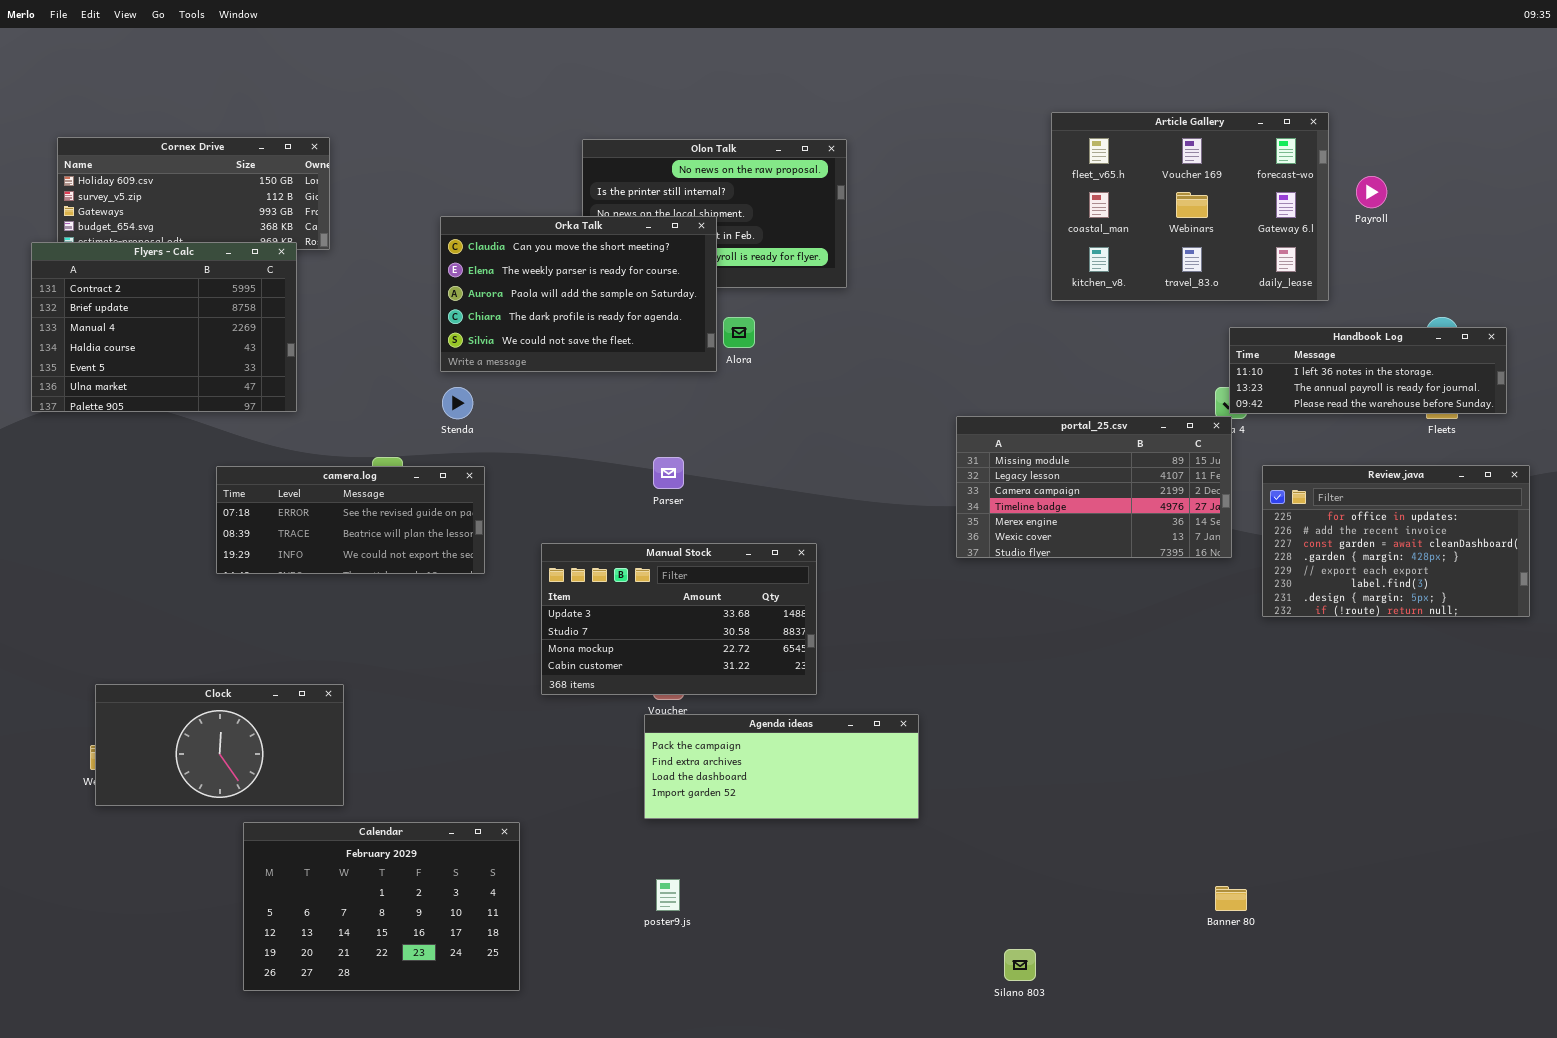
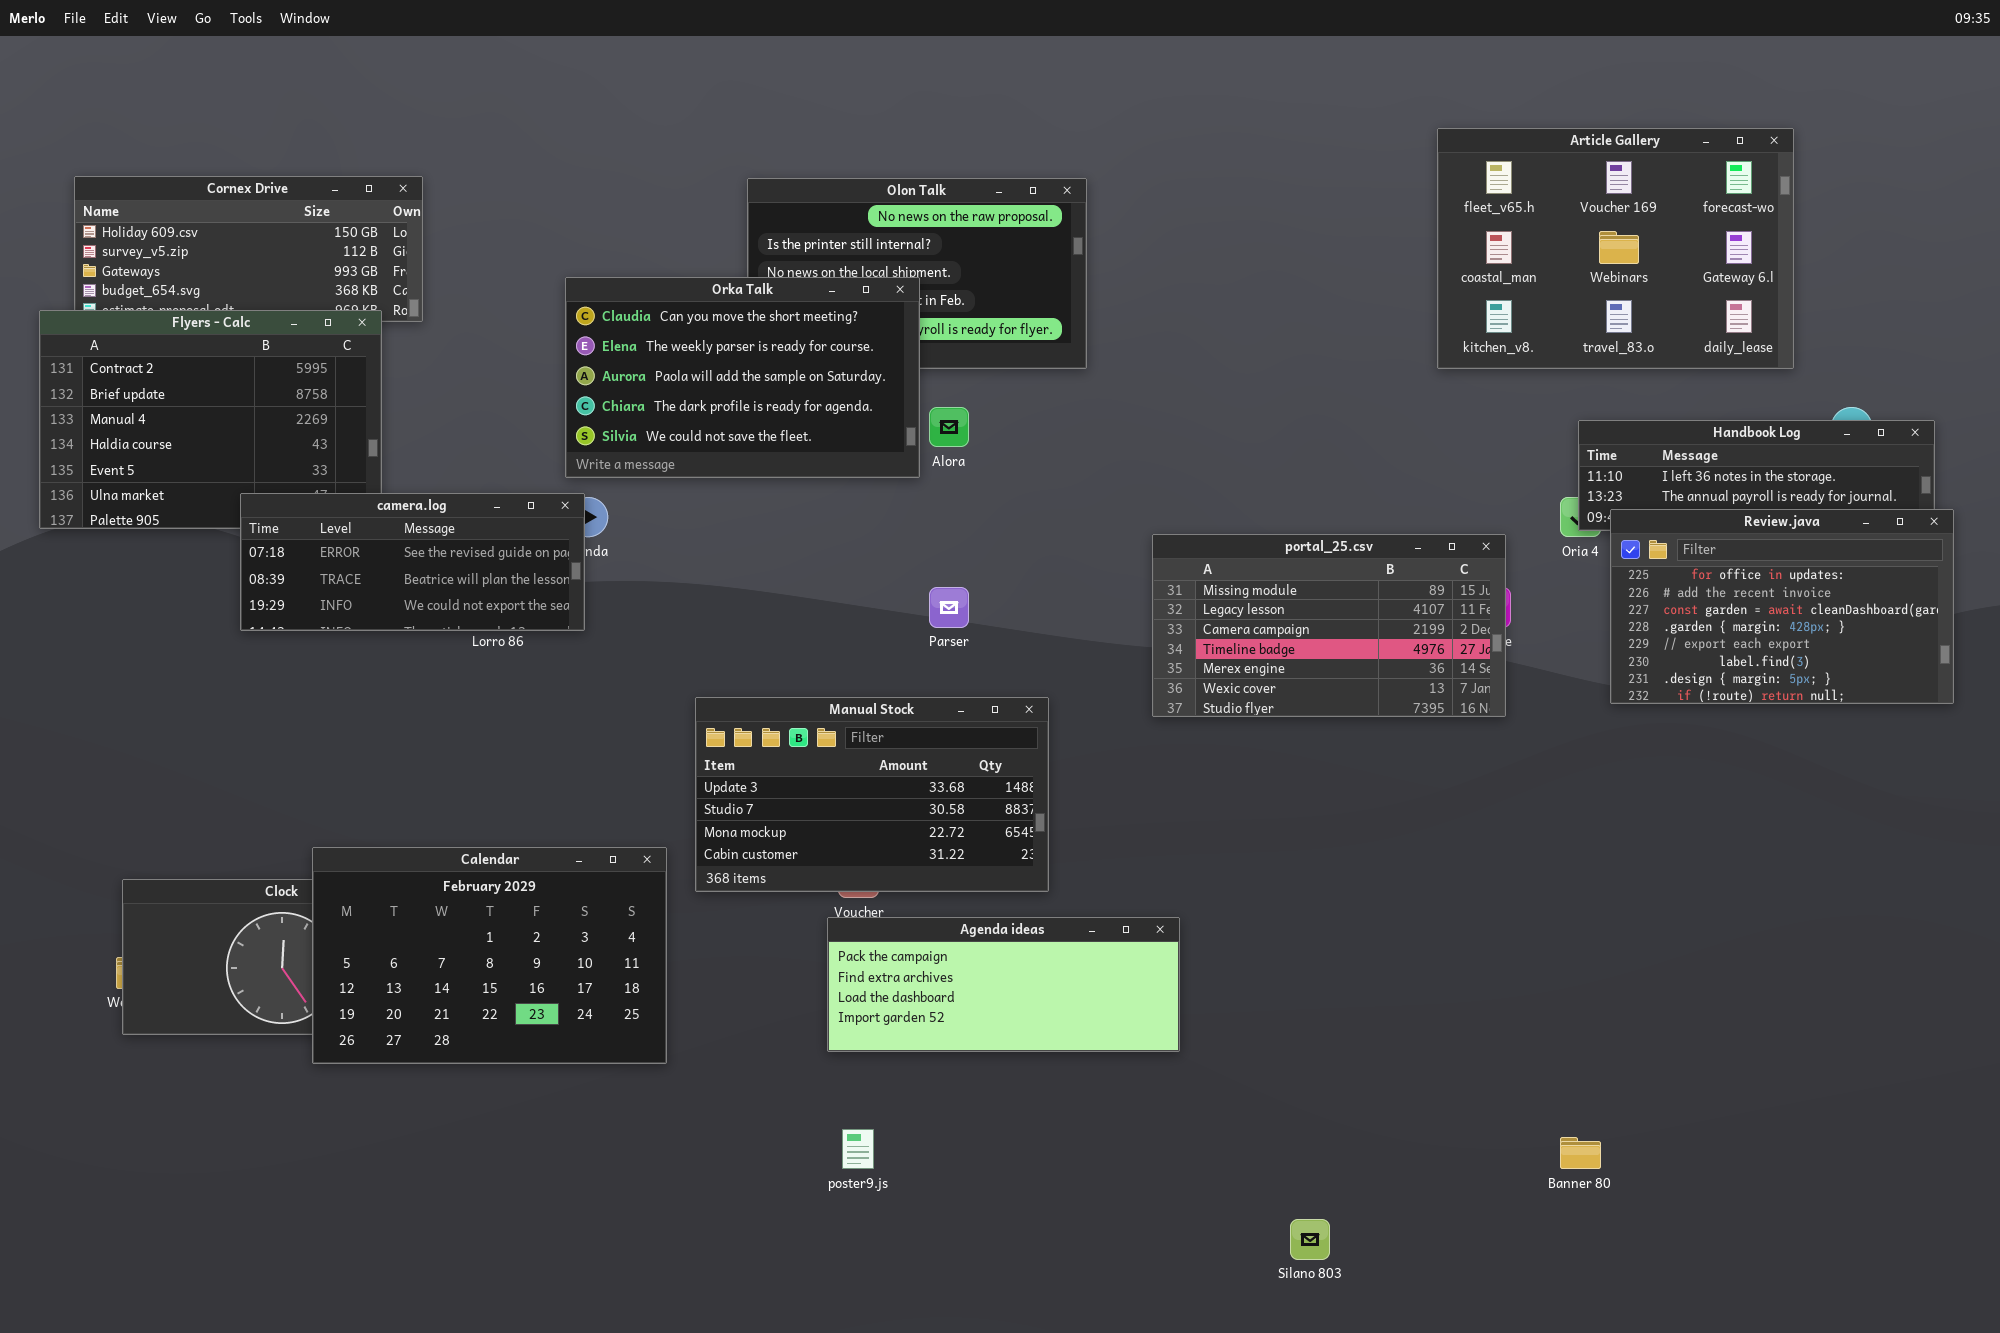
Article Gallery: [1051,112,1329,301] -> [1437,128,1794,369], moved
portal_25.csv: [956,416,1232,558] -> [1152,534,1506,717], moved
Parser: [653,457,684,489] -> [929,587,969,628], moved
Review.java: [1262,465,1530,617] -> [1610,509,1954,704], moved
camera.log: [216,466,485,574] -> [240,493,585,631], moved
Calendar: [243,822,520,991] -> [312,847,667,1064], moved

